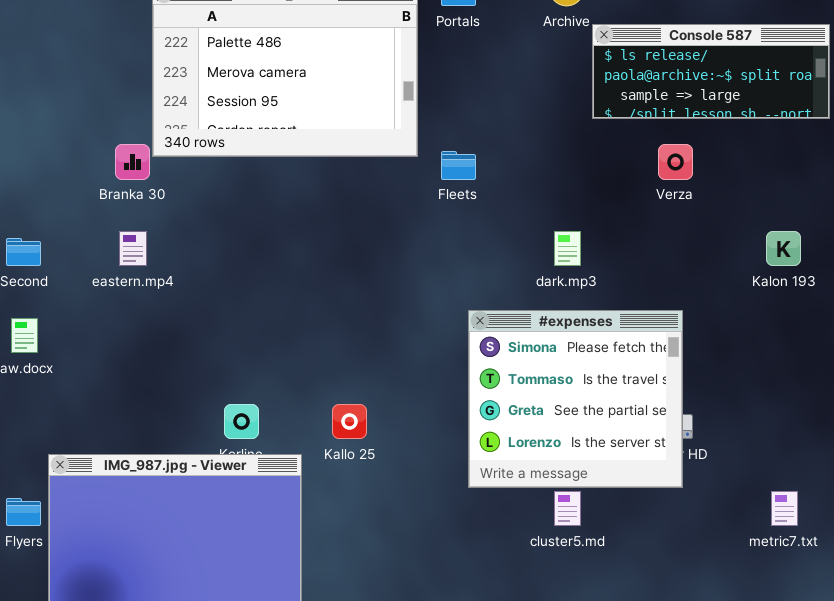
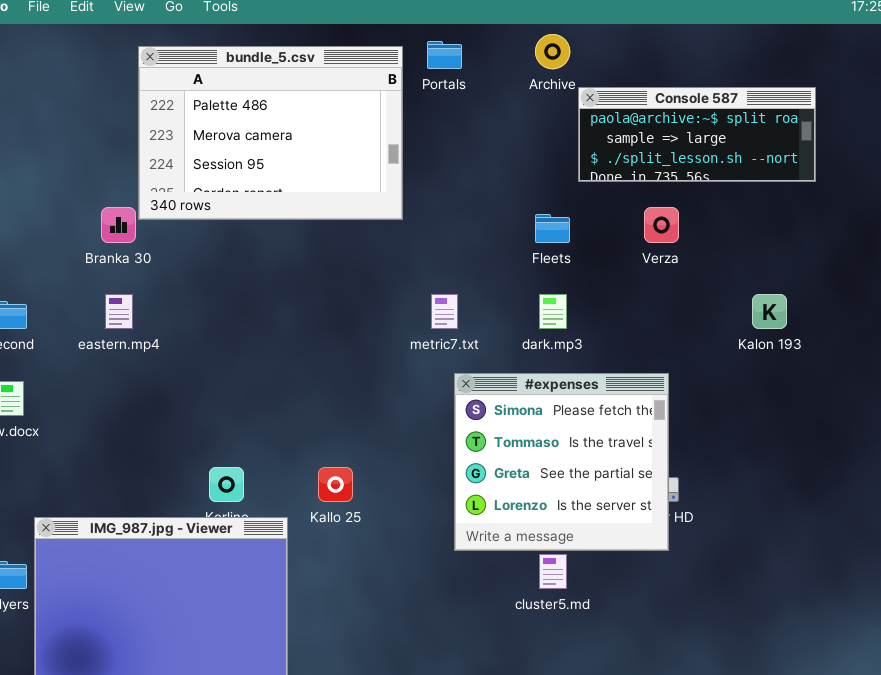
Console 587: [592,24,830,119] -> [578,87,816,182], scrolled down 1 row
Fleets: [441,151,476,180] -> [535,214,570,243], moved
metric7.txt: [771,491,798,526] -> [431,294,458,329], moved

